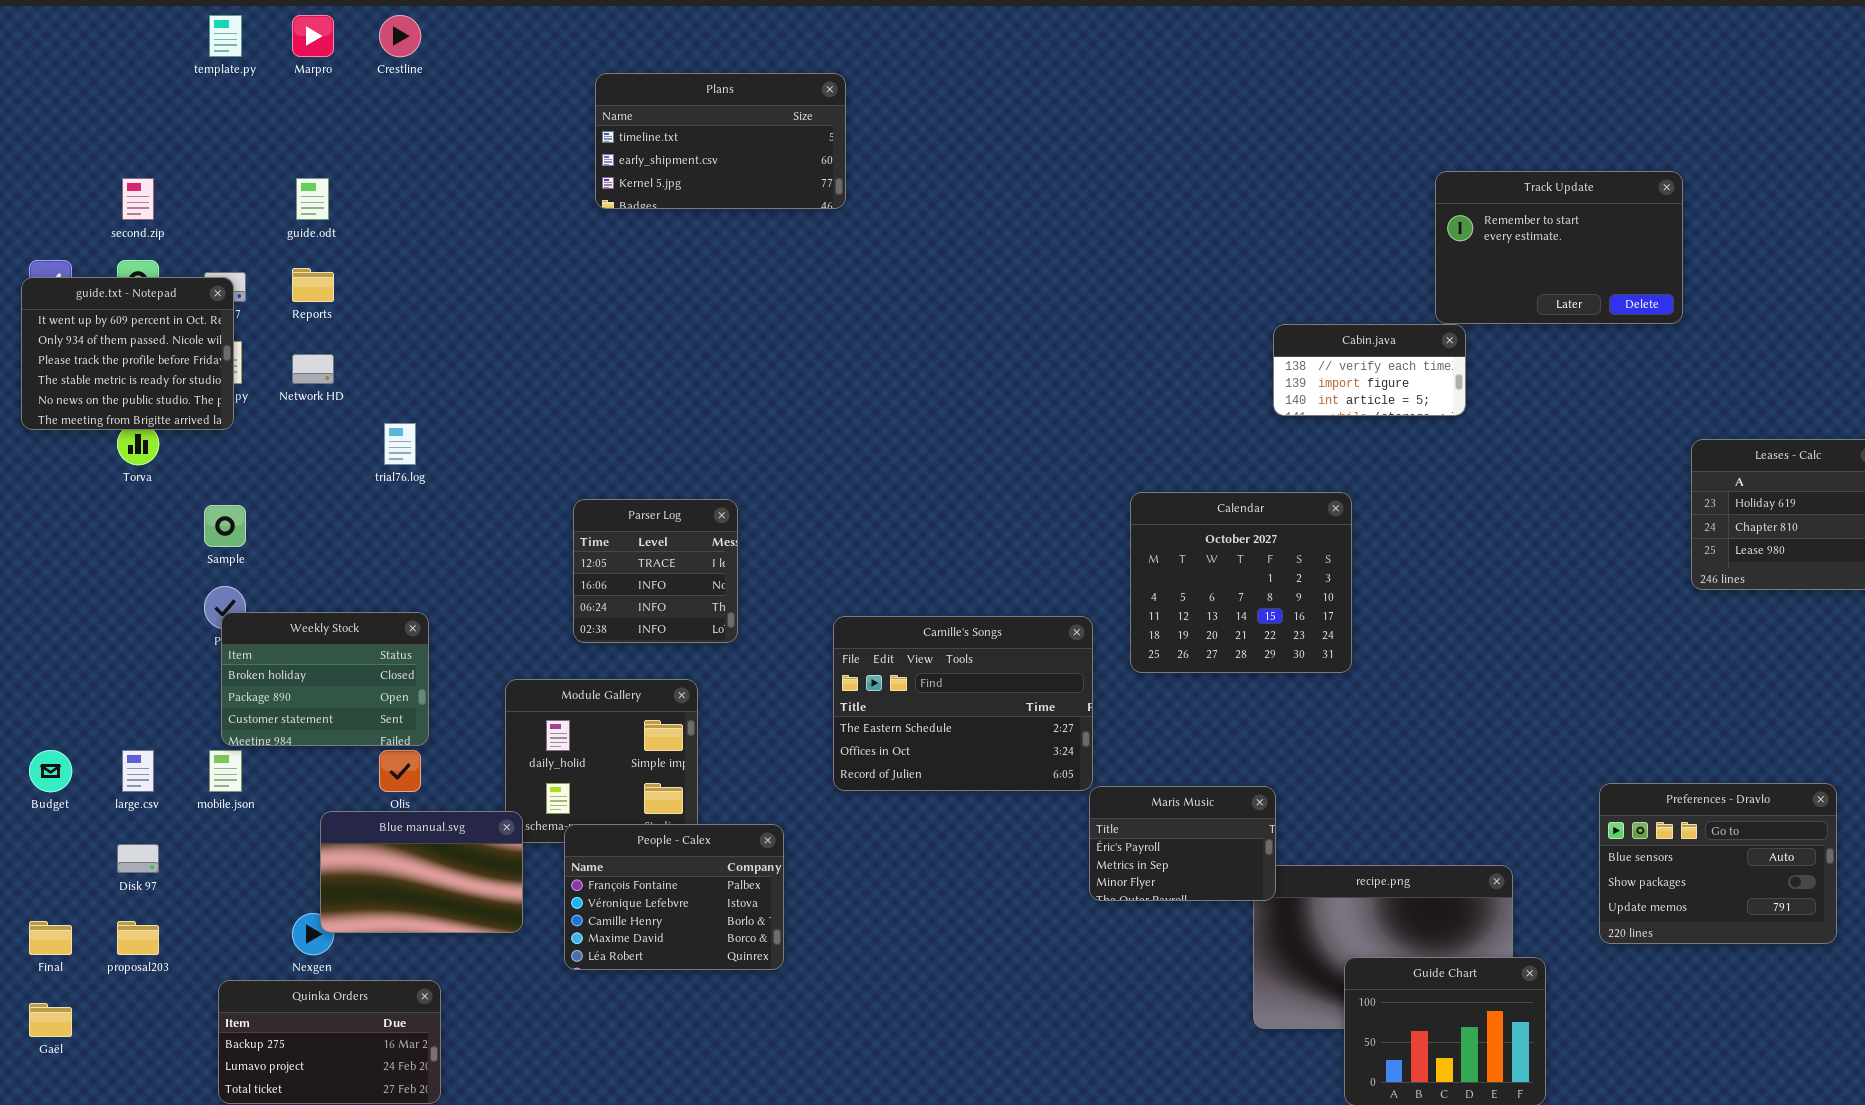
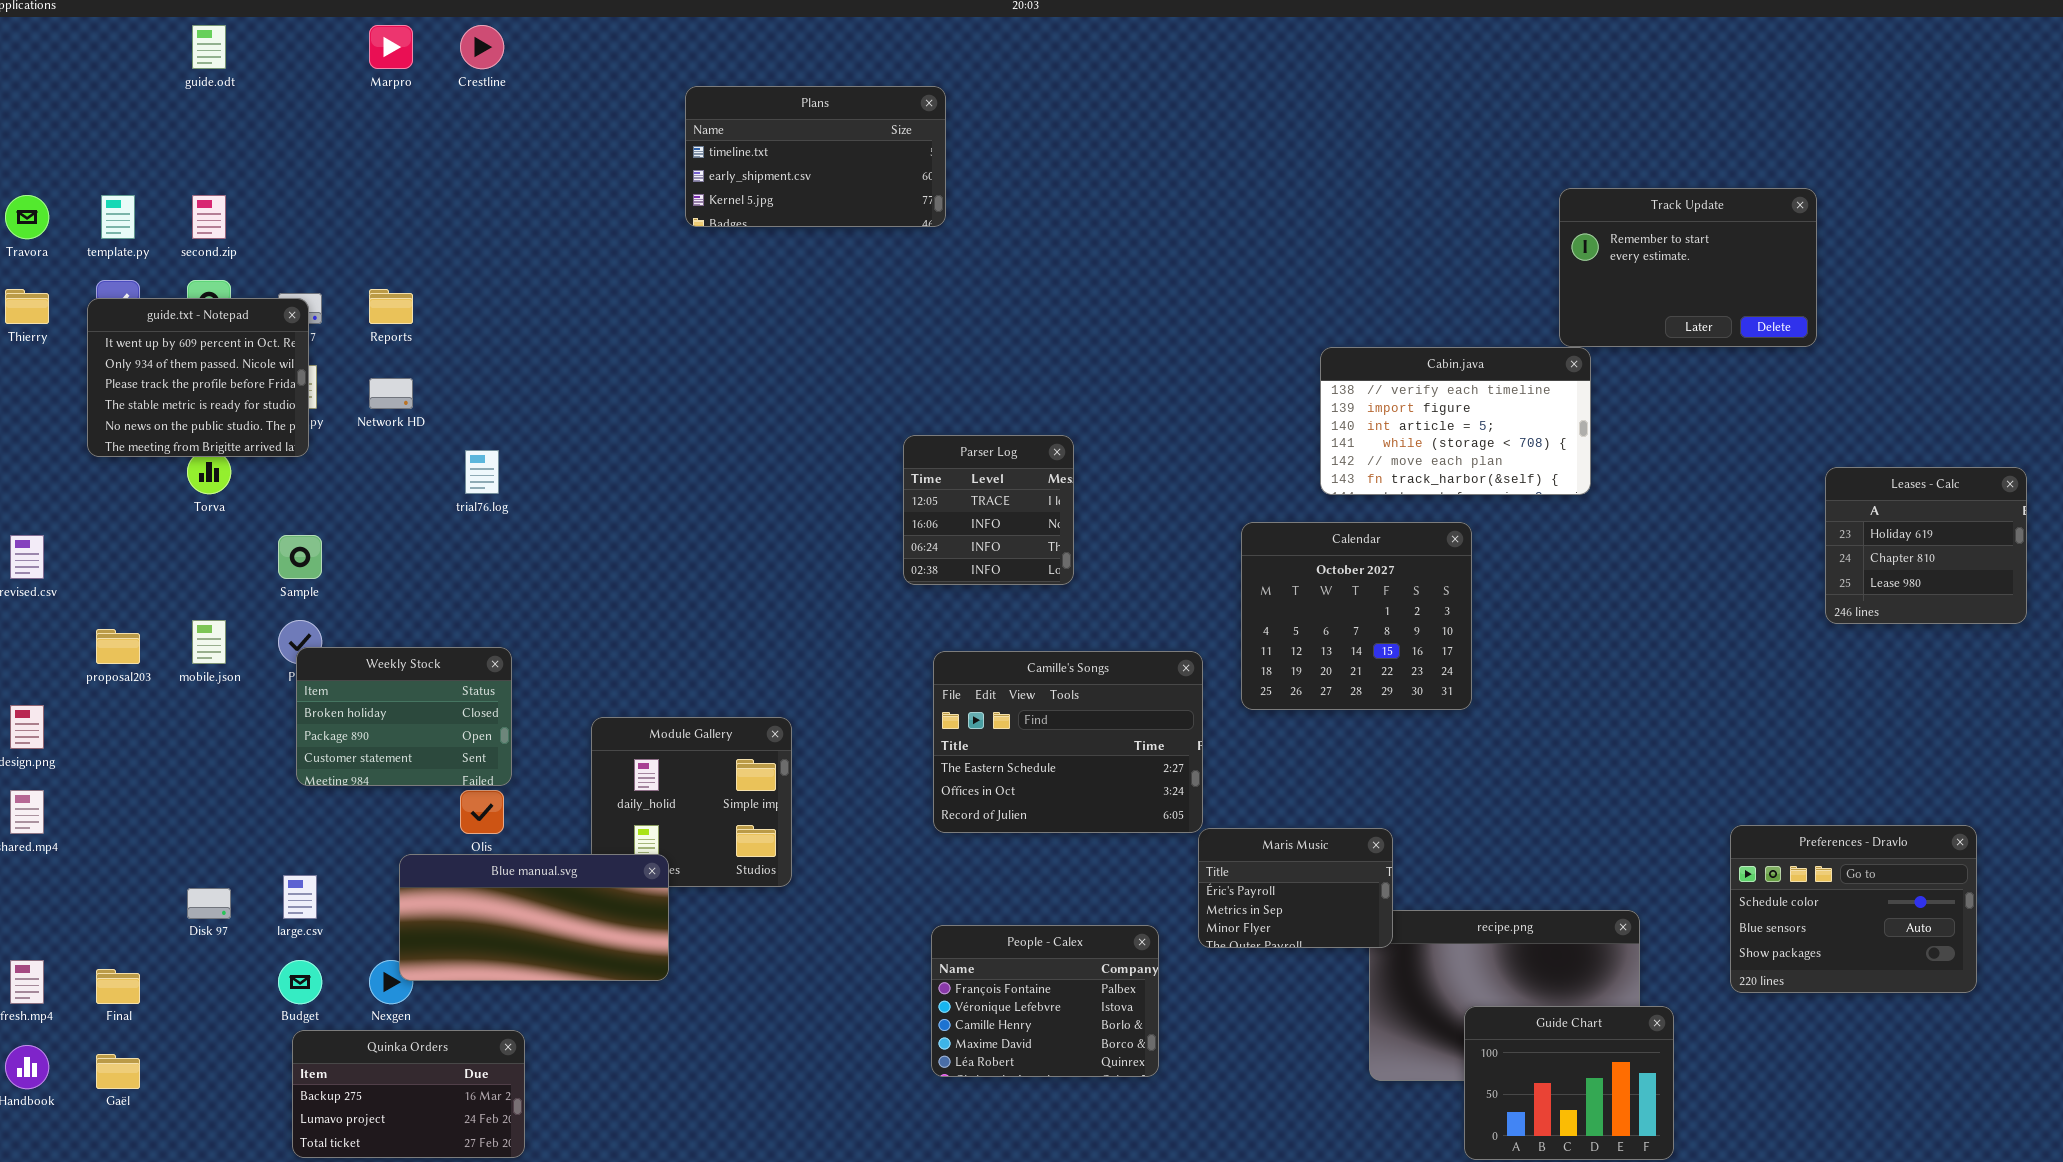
template.py: [209,15,242,57] -> [101,195,135,239], moved
guide.odt: [296,178,329,220] -> [192,25,226,69], moved
Cabin.java: [1273,324,1466,416] -> [1320,347,1591,495], resized
Parser Log: [573,499,738,643] -> [903,435,1074,585], moved
Budget: [29,750,72,792] -> [278,960,322,1004], moved
large.csv: [122,750,154,792] -> [283,875,317,919], moved
mobile.json: [209,750,242,792] -> [192,620,226,664], moved
Preferences - Dravlo: [1599,783,1837,944] -> [1730,825,1977,993], scrolled up 1 row
Blue manual.svg: [320,811,523,933] -> [399,854,669,981], resized
People - Calex: [564,824,784,970] -> [931,925,1159,1077], moved
proposal203: [117,921,159,955] -> [96,629,140,664], moved

